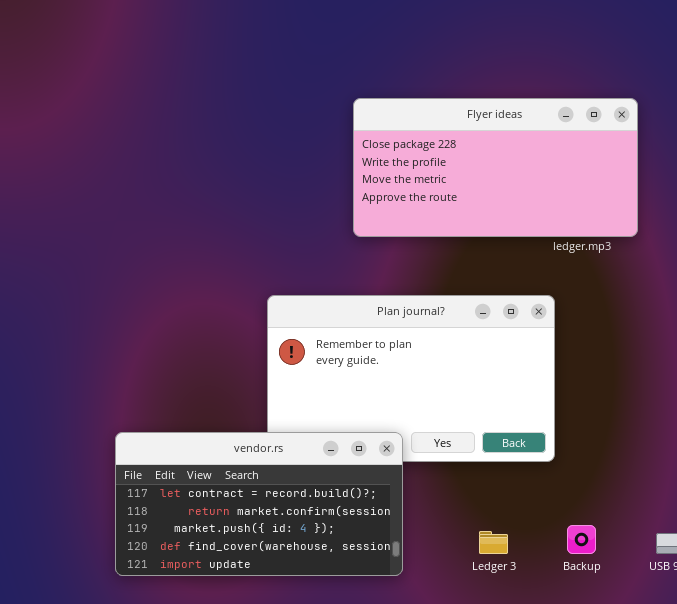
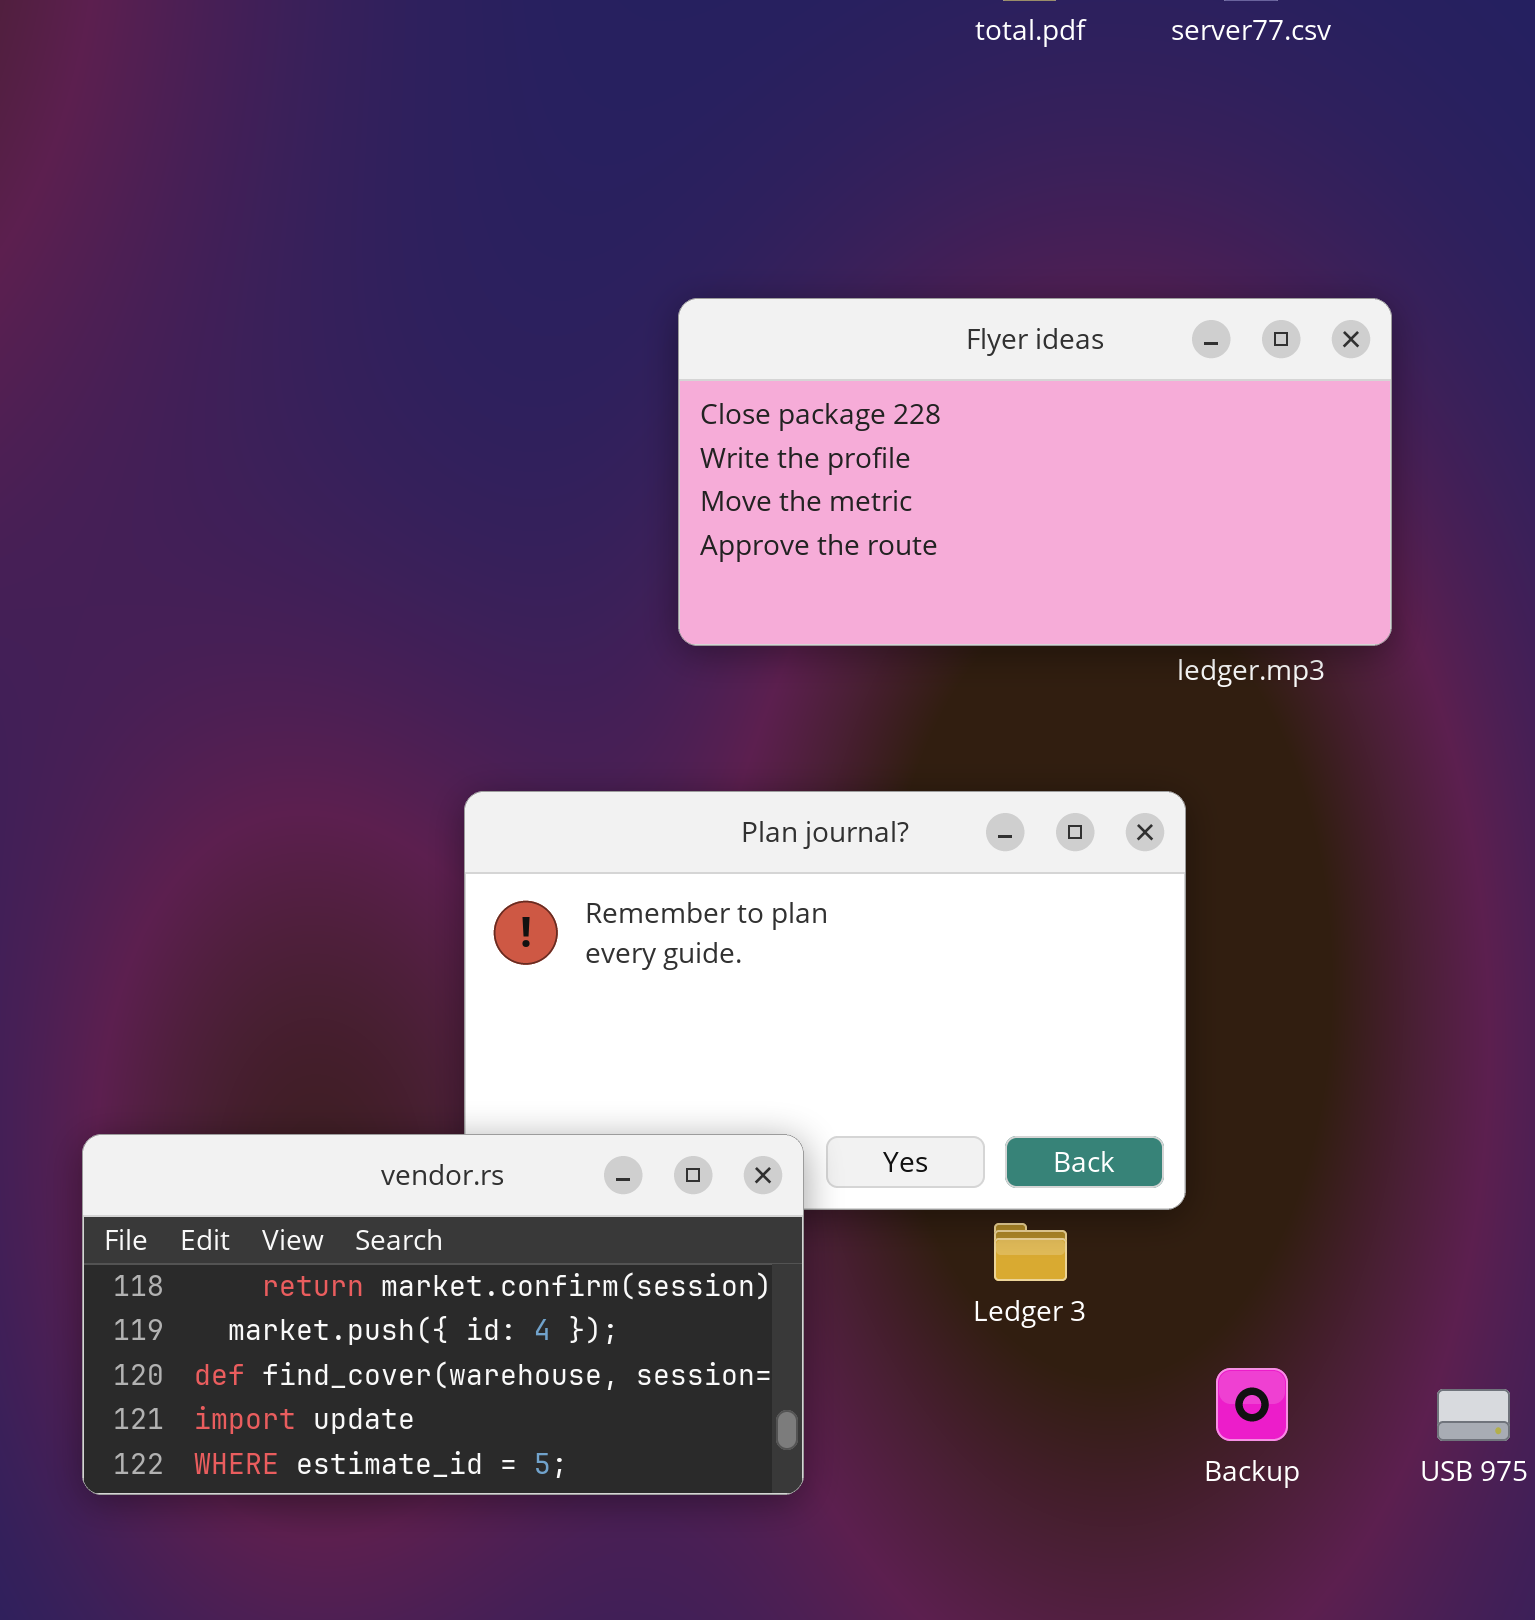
vendor.rs: [115,432,403,576] -> [82,1134,804,1495], scrolled down 1 row
Ledger 3: [479,531,508,554] -> [994,1223,1067,1281], moved

